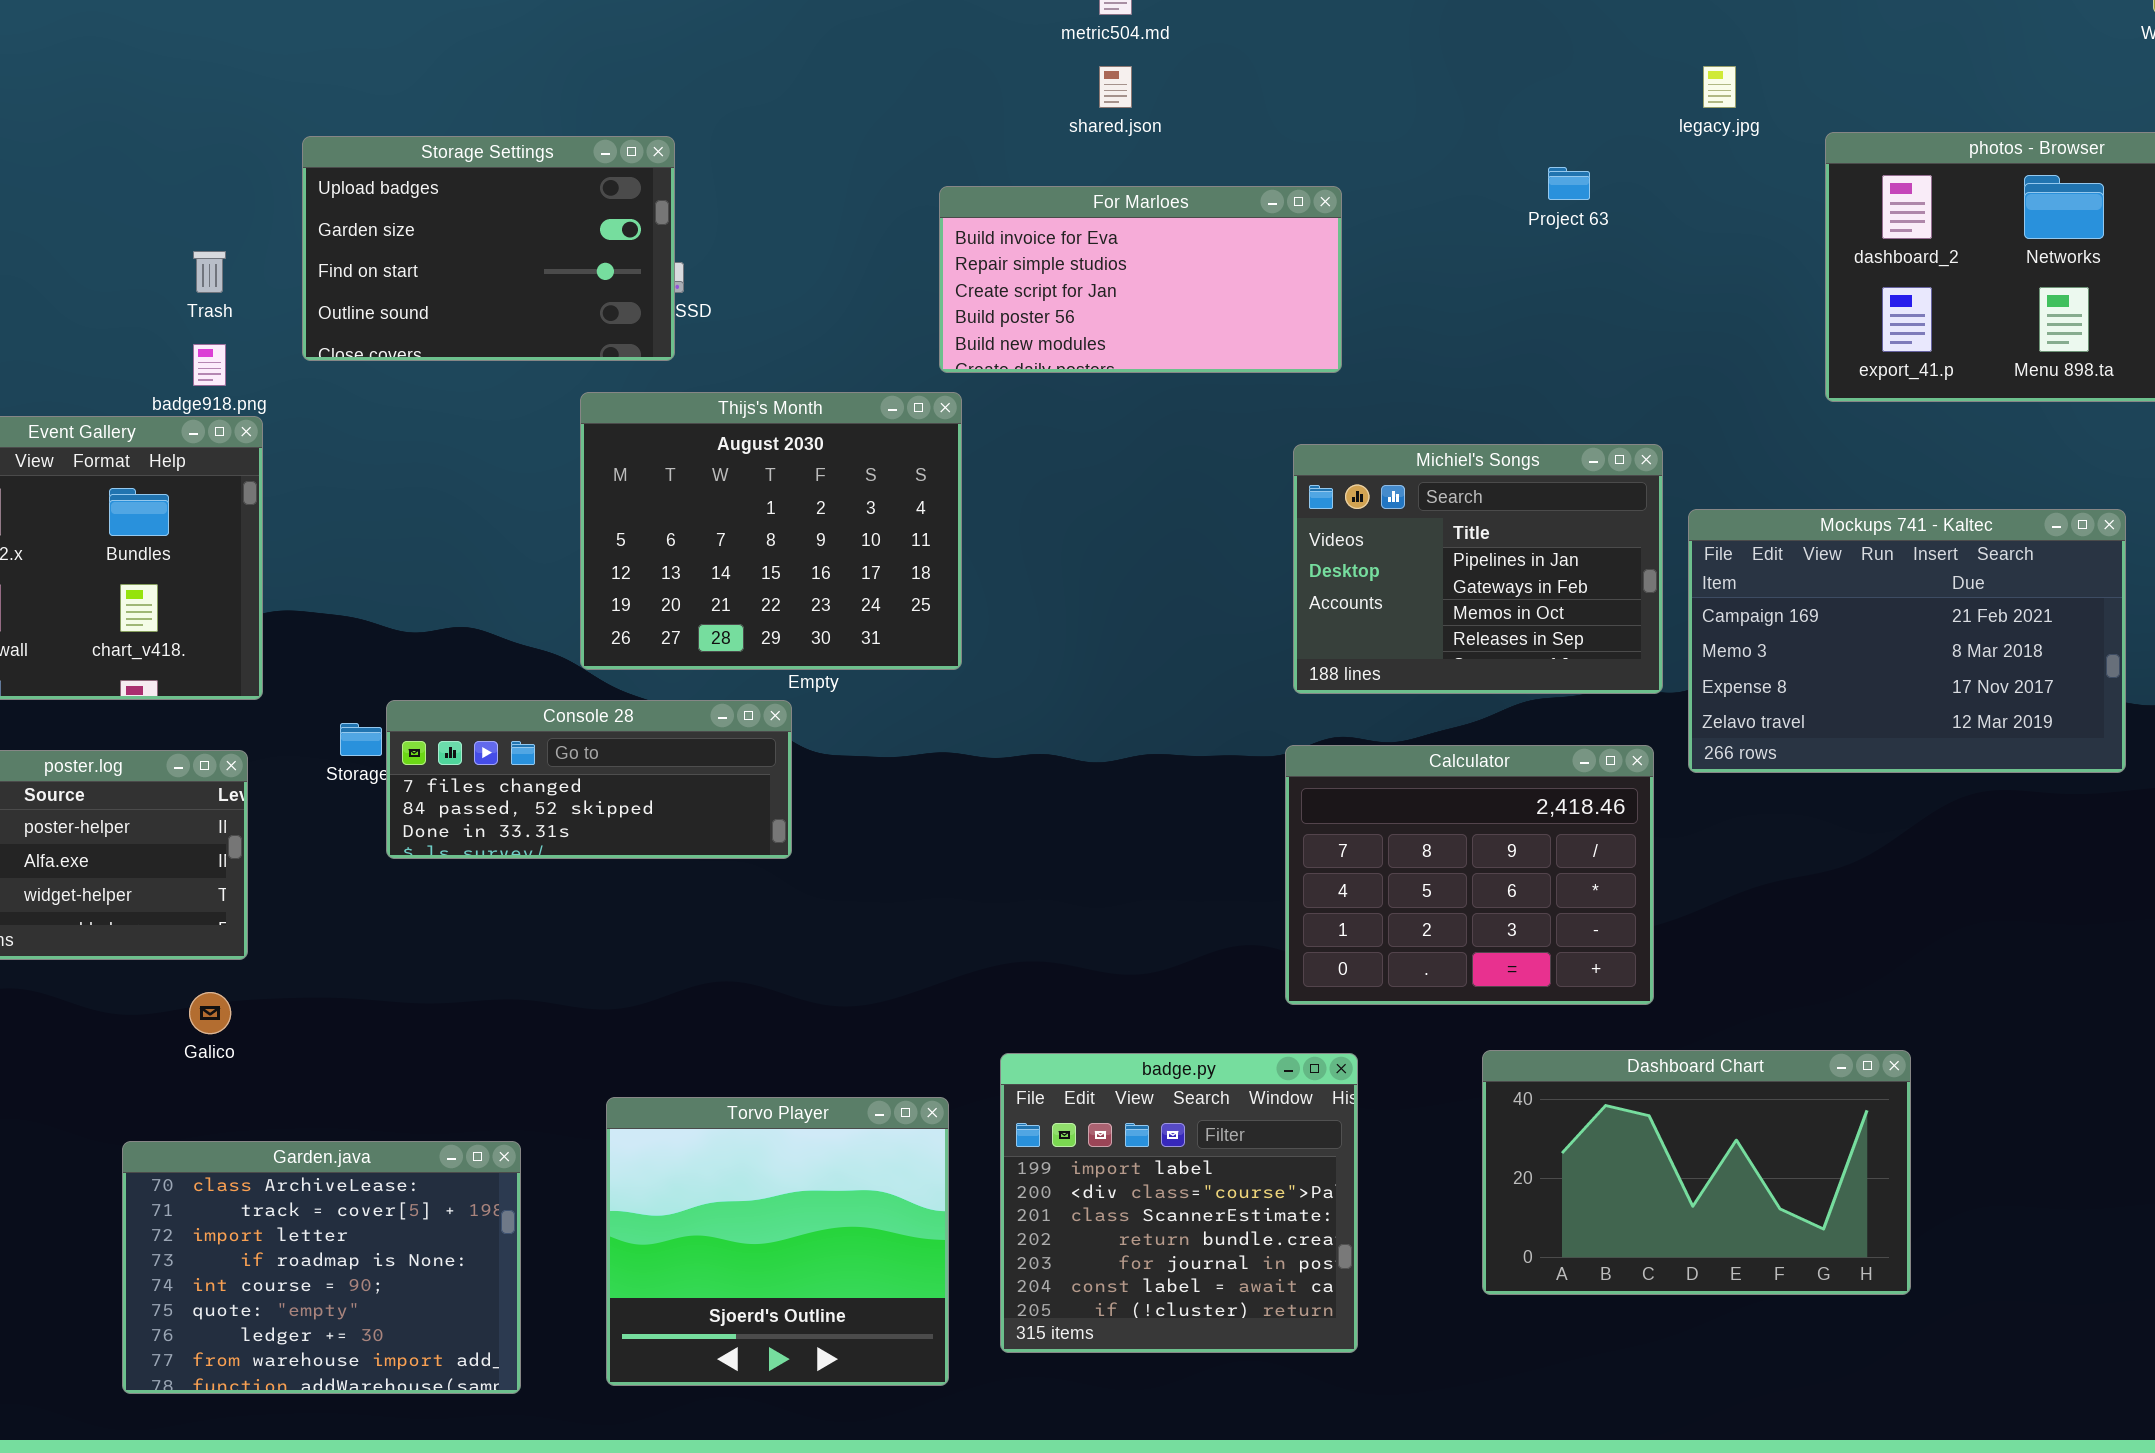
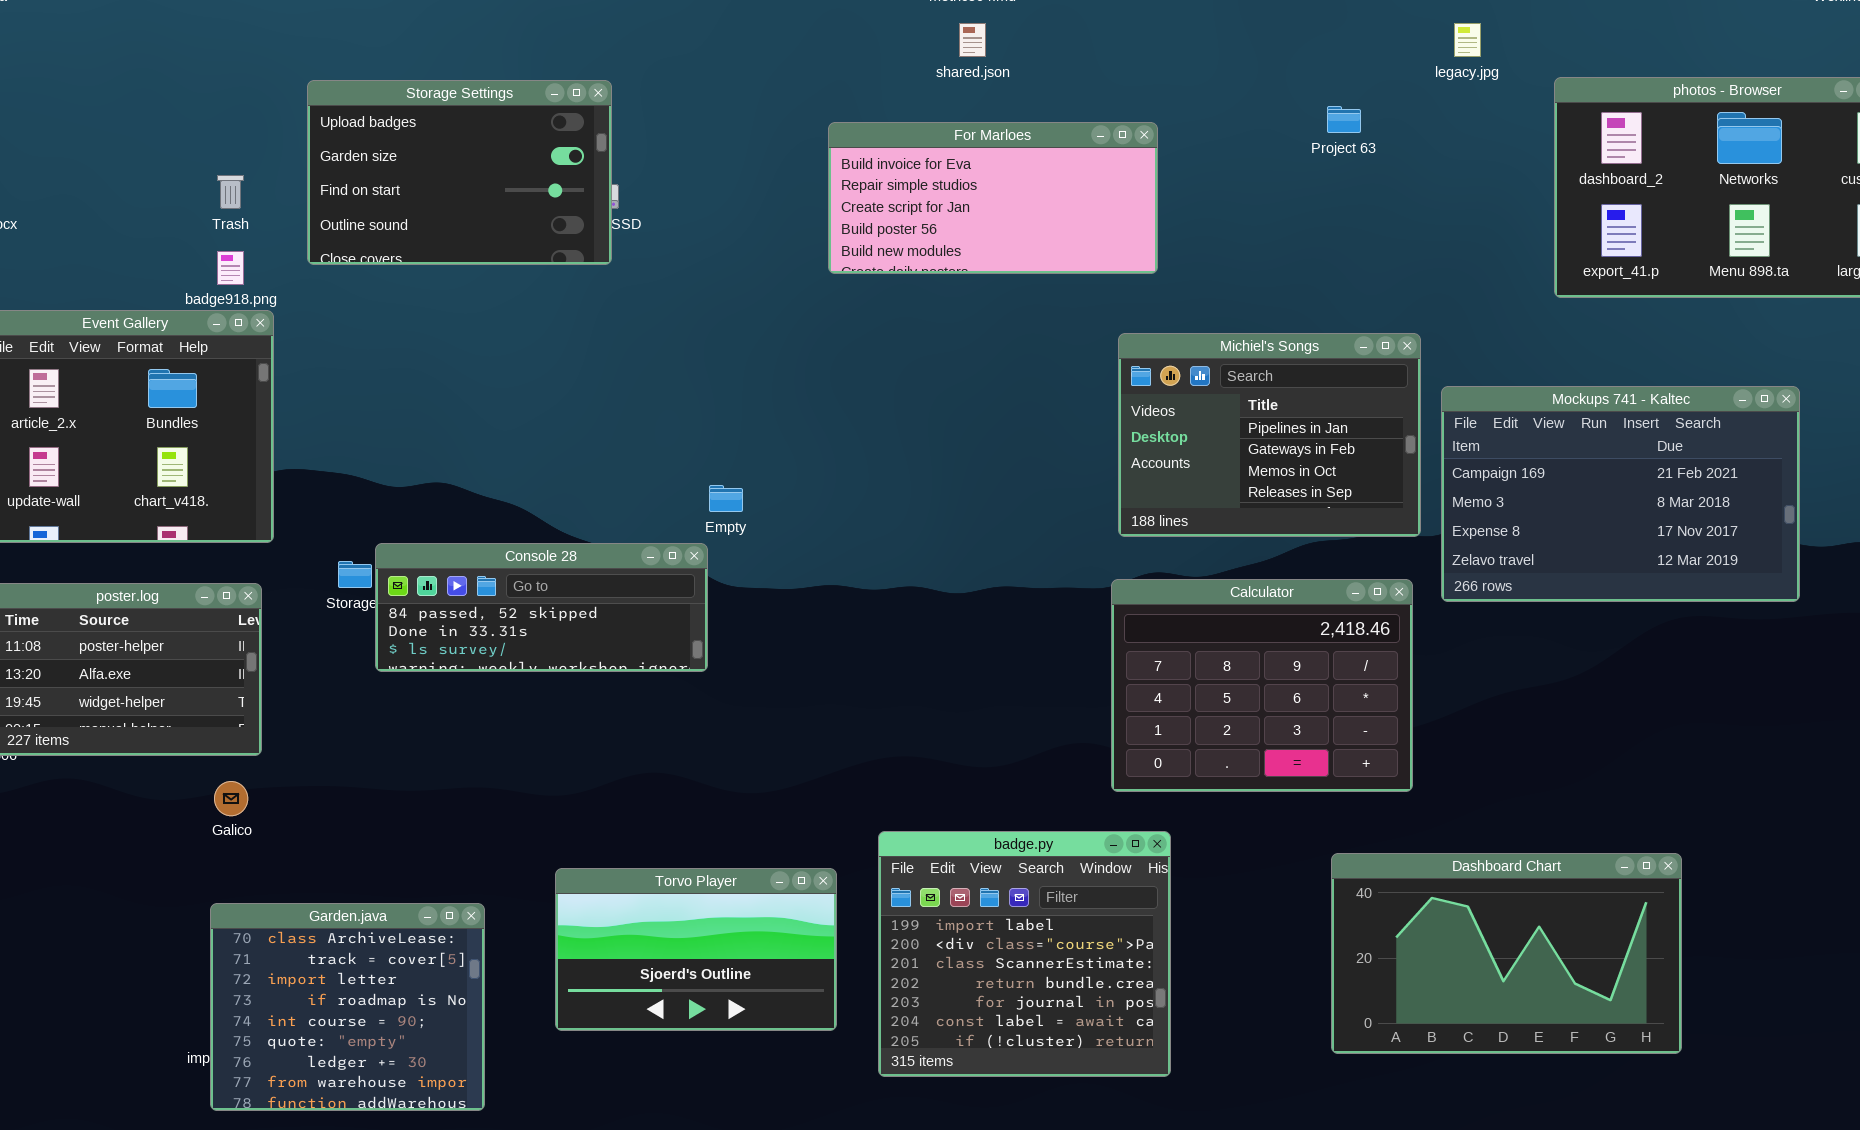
Thijs's Month: [580,392,962,670] -> none, closed
Console 28: [386,700,792,859] -> [375,543,708,672], scrolled down 1 row
Dashboard Chart: [1482,1050,1911,1295] -> [1331,853,1682,1054], moved
Torvo Player: [606,1097,949,1386] -> [555,868,837,1031], resized
Garden.java: [122,1141,521,1394] -> [210,903,485,1111], resized

